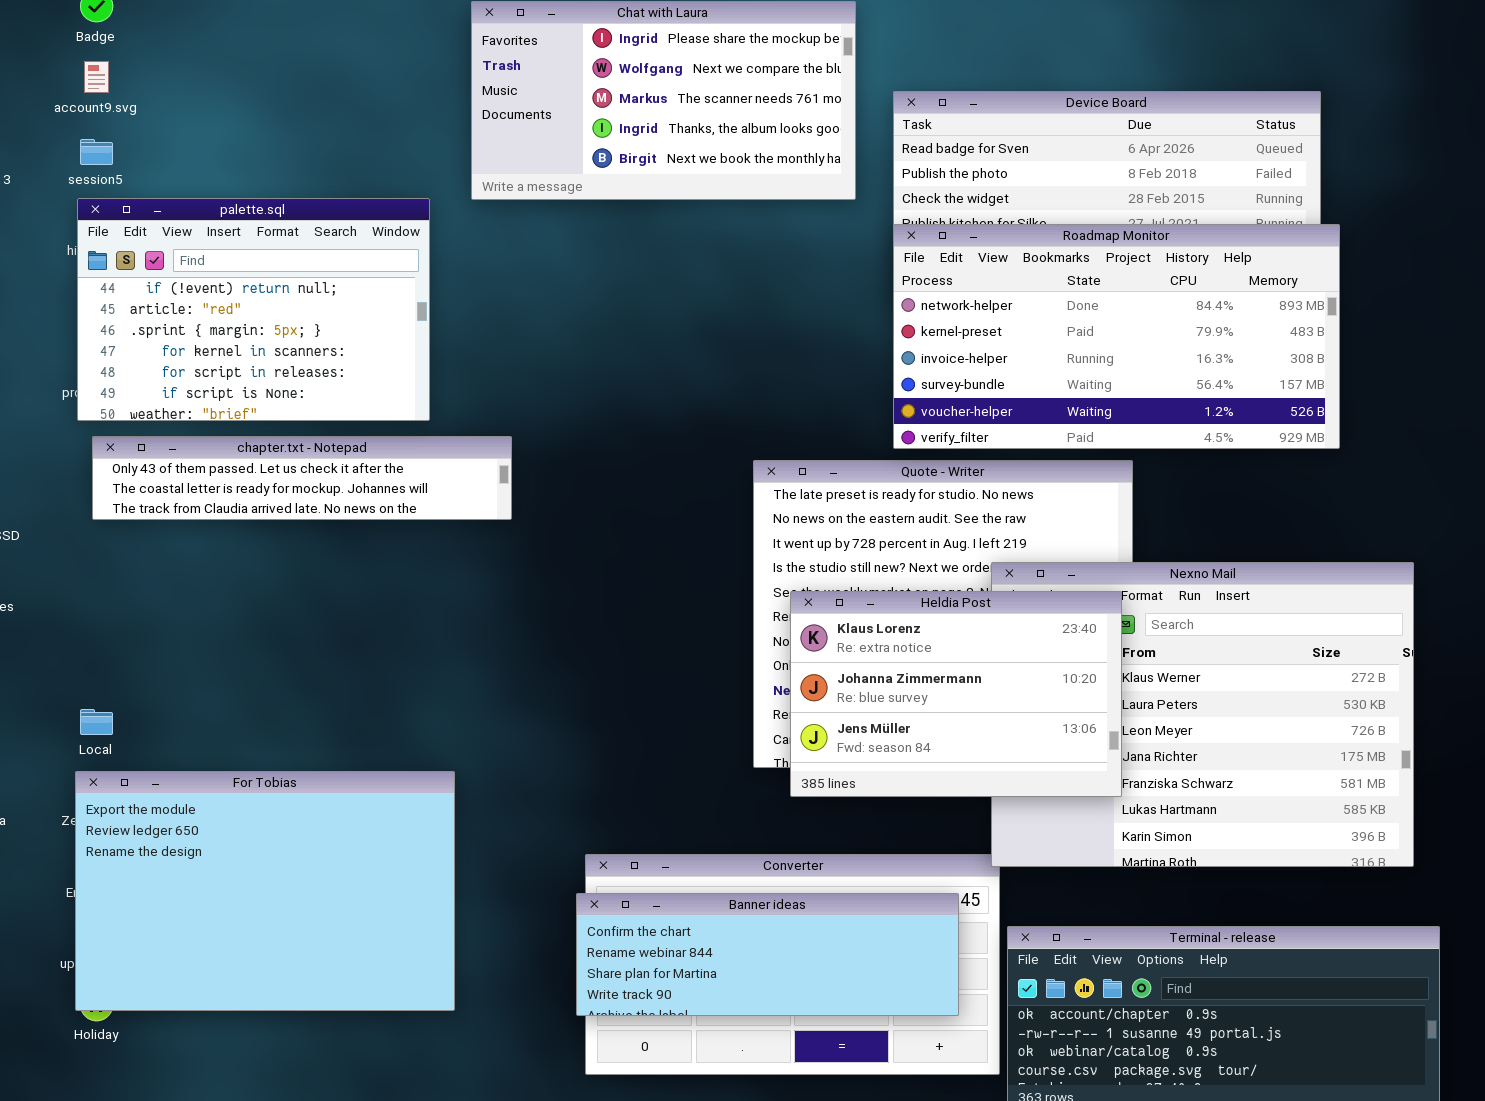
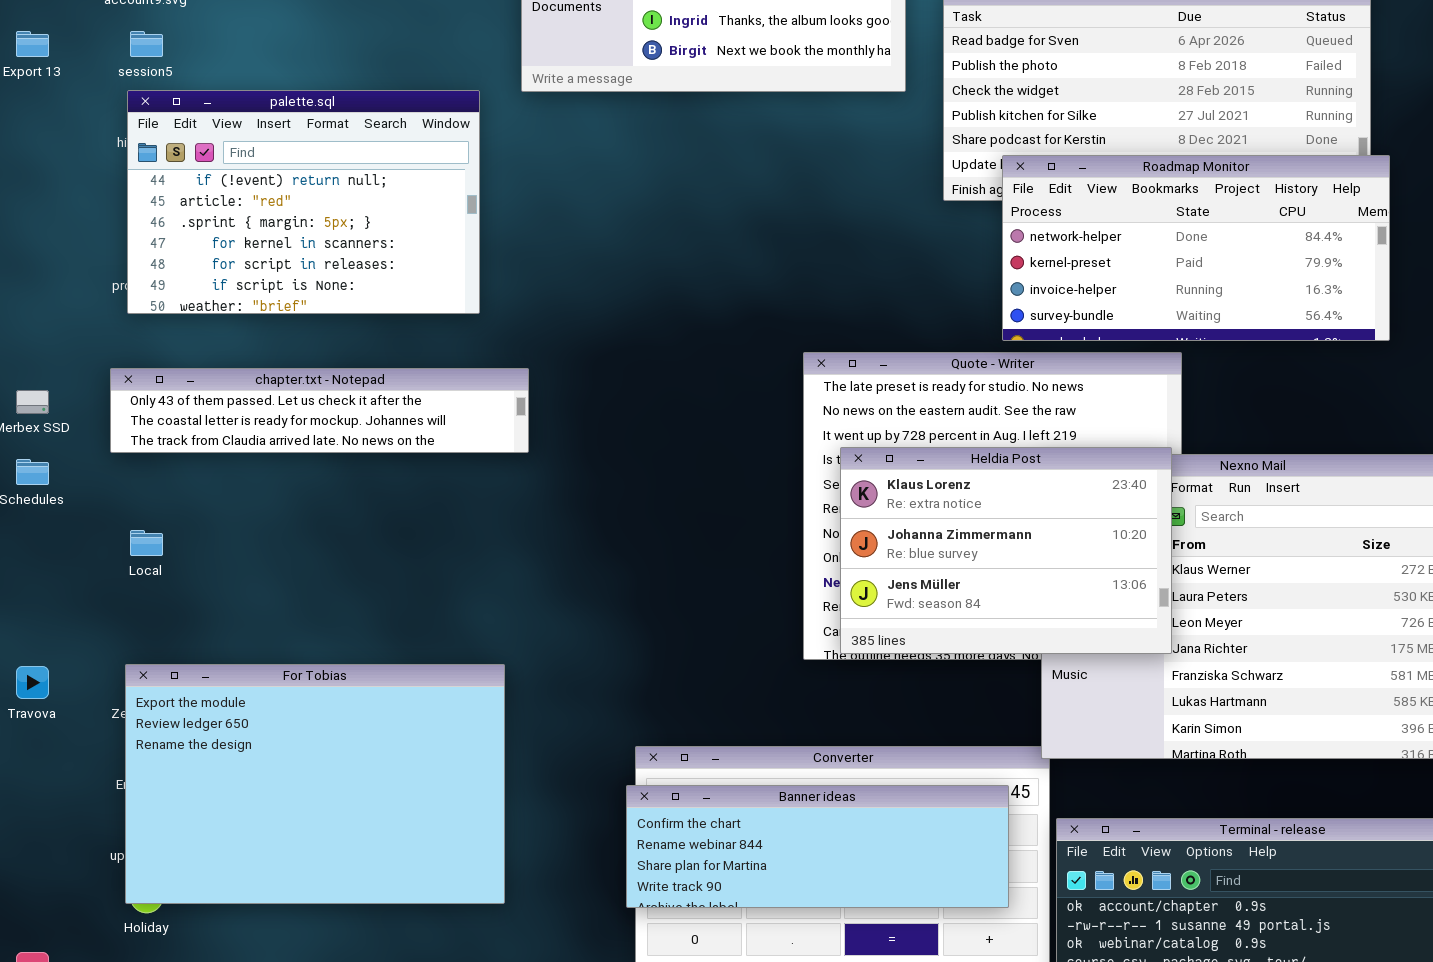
Roadmap Monitor: [893,224,1340,449] -> [1002,155,1390,341], resized
chapter.txt - Notepad: [92,436,512,520] -> [110,368,529,453], moved
Heldia Post: [790,591,1122,797] -> [840,447,1172,654], moved
Local: [80,709,113,735] -> [130,530,163,556], moved

